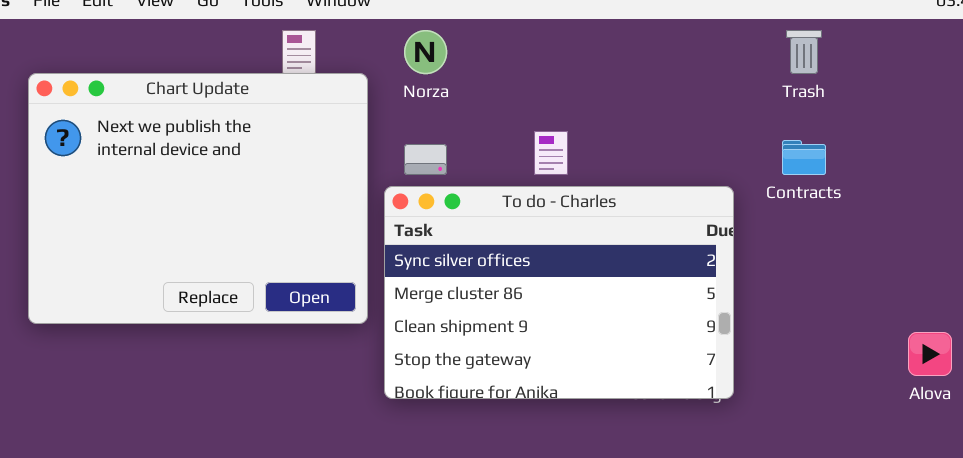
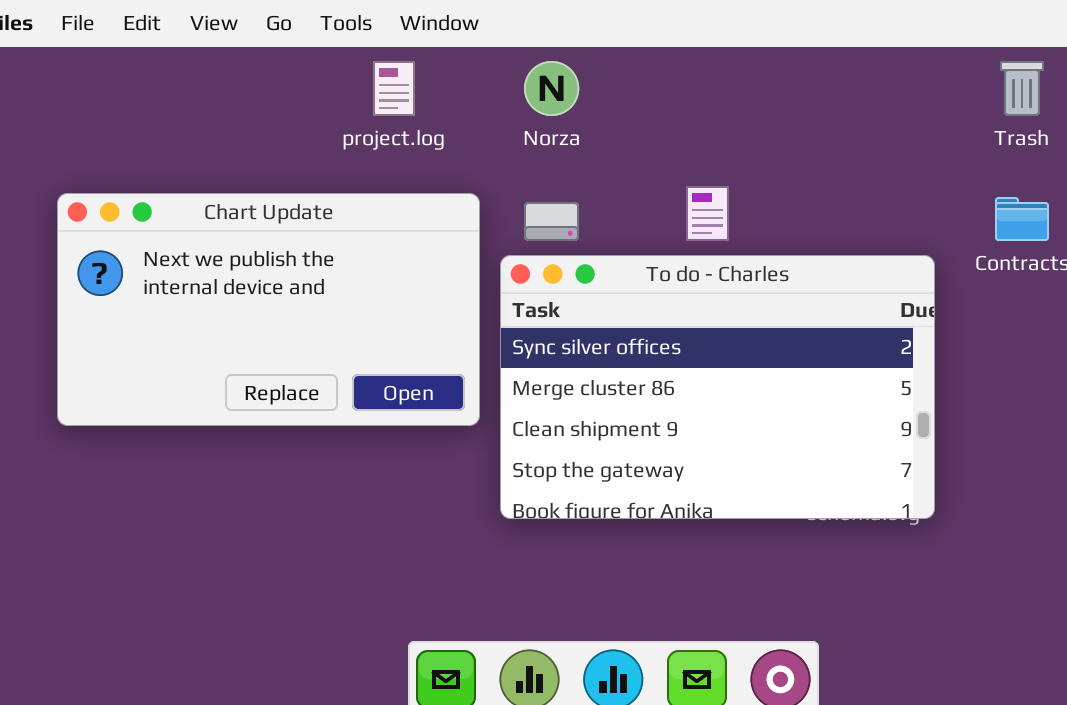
Chart Update: [28,73,368,324] -> [57,193,480,426], resized

